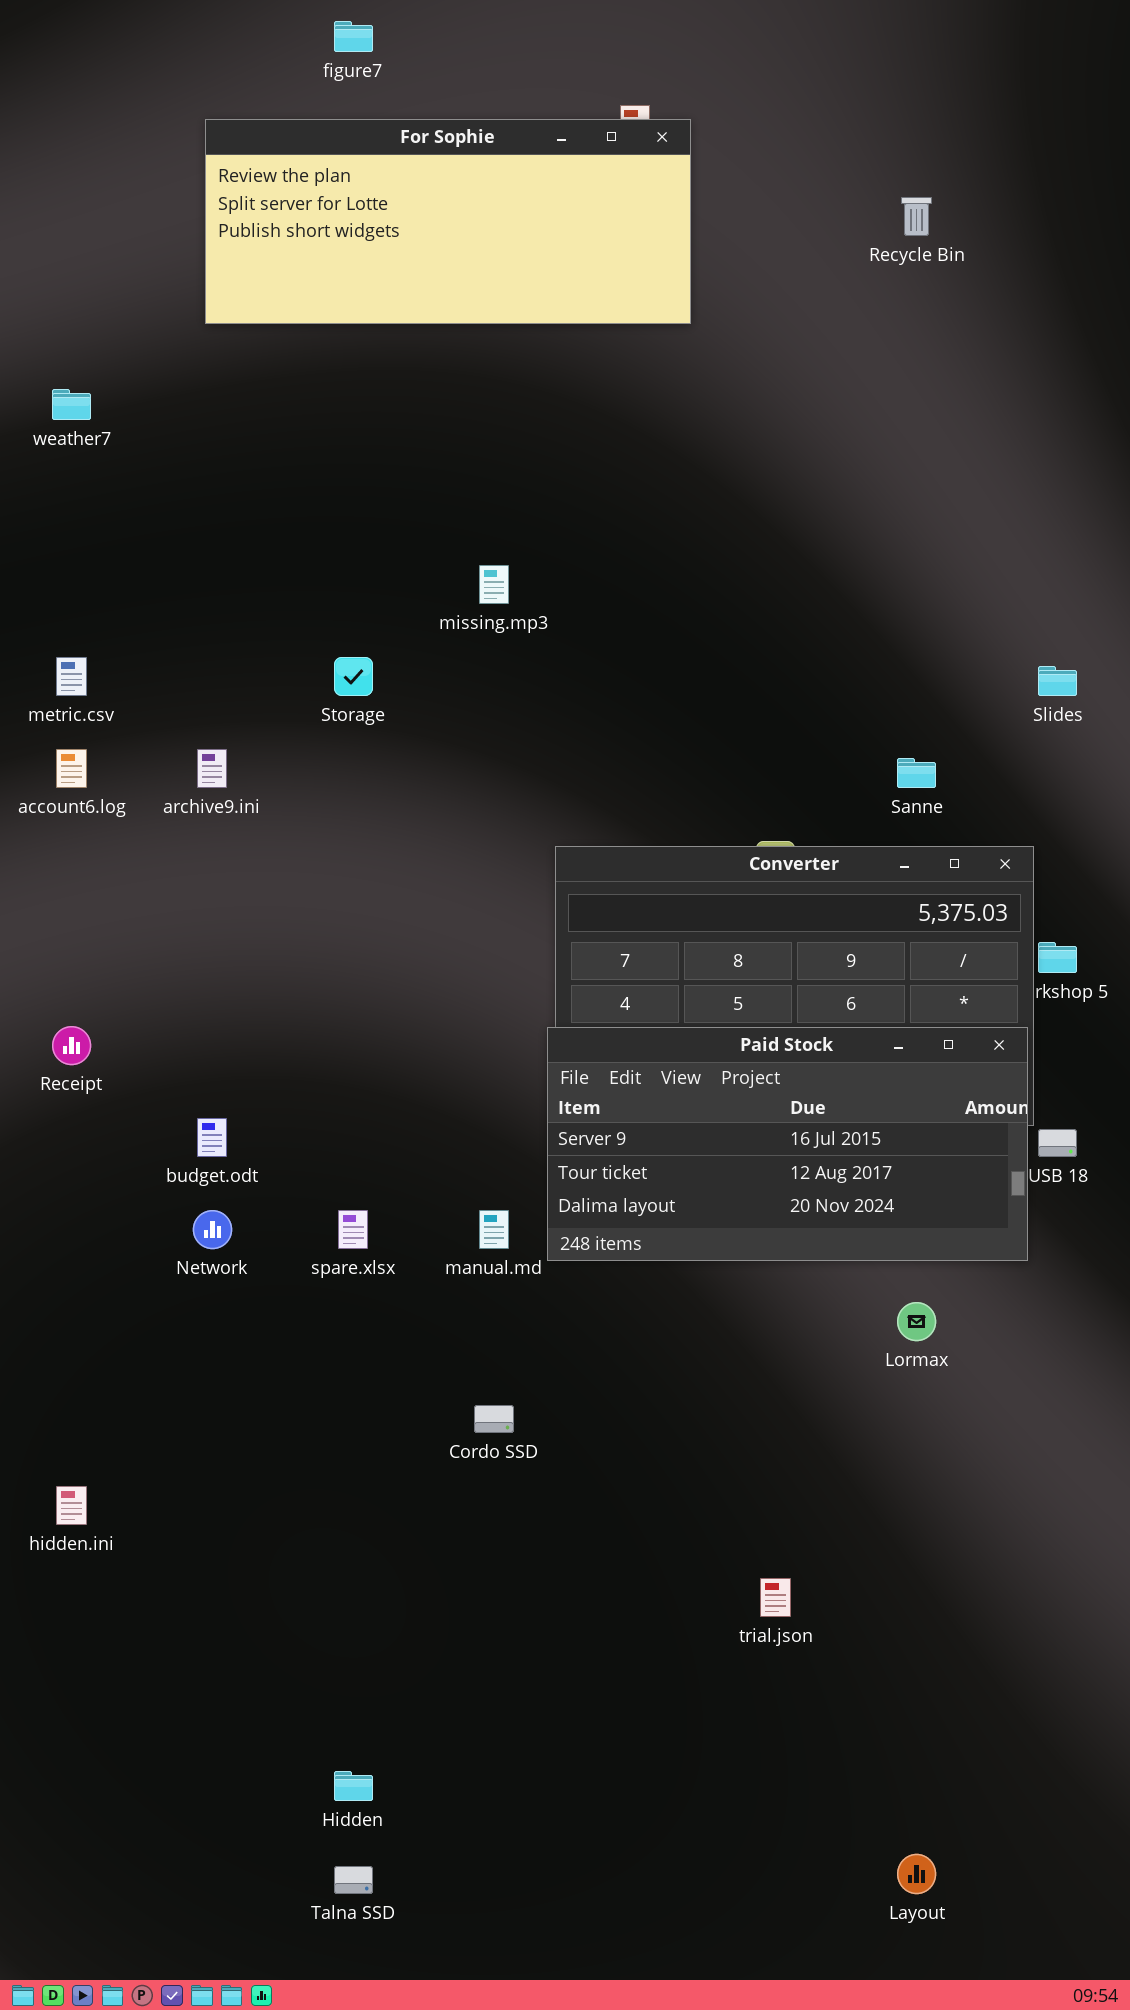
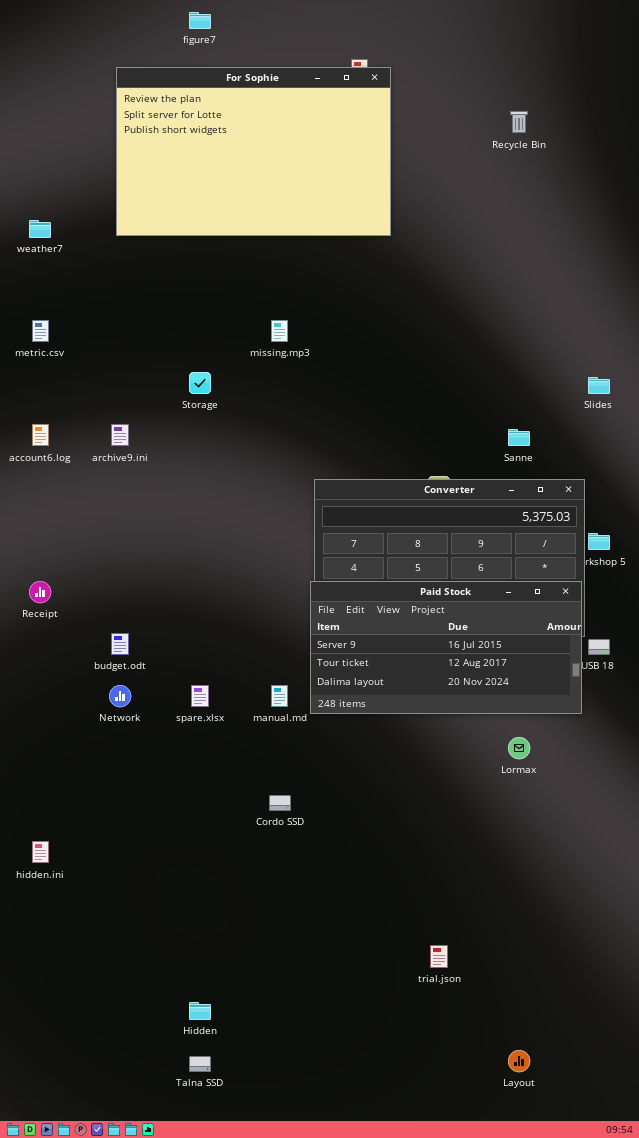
For Sophie: [205,119,691,324] -> [116,67,391,236], resized
metric.csv: [56,657,87,696] -> [32,320,49,342], moved
trial.json: [760,1578,791,1617] -> [430,945,448,968], moved

